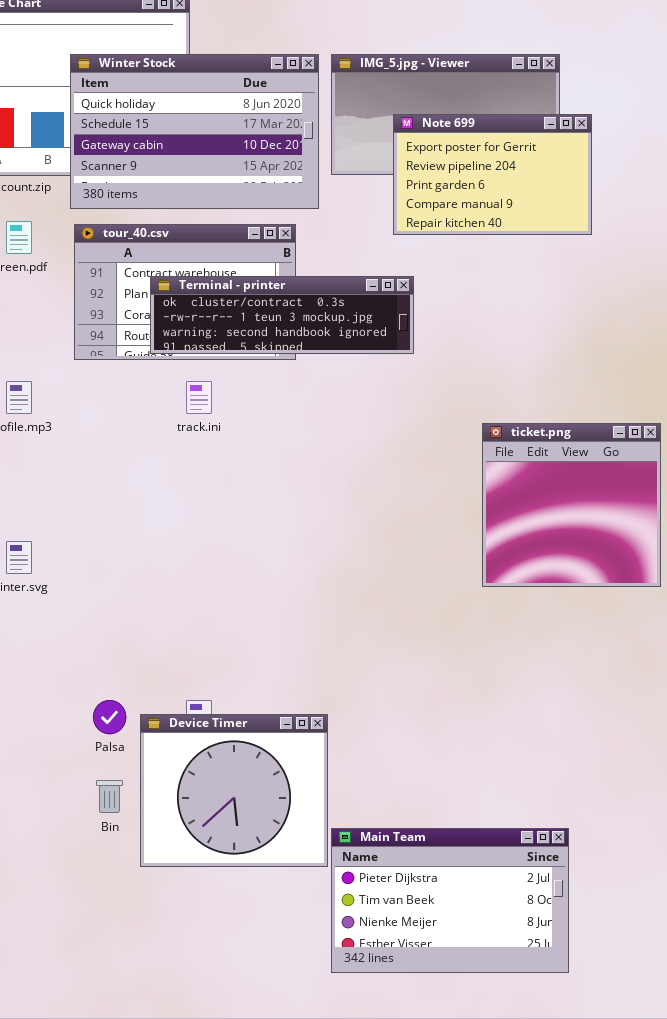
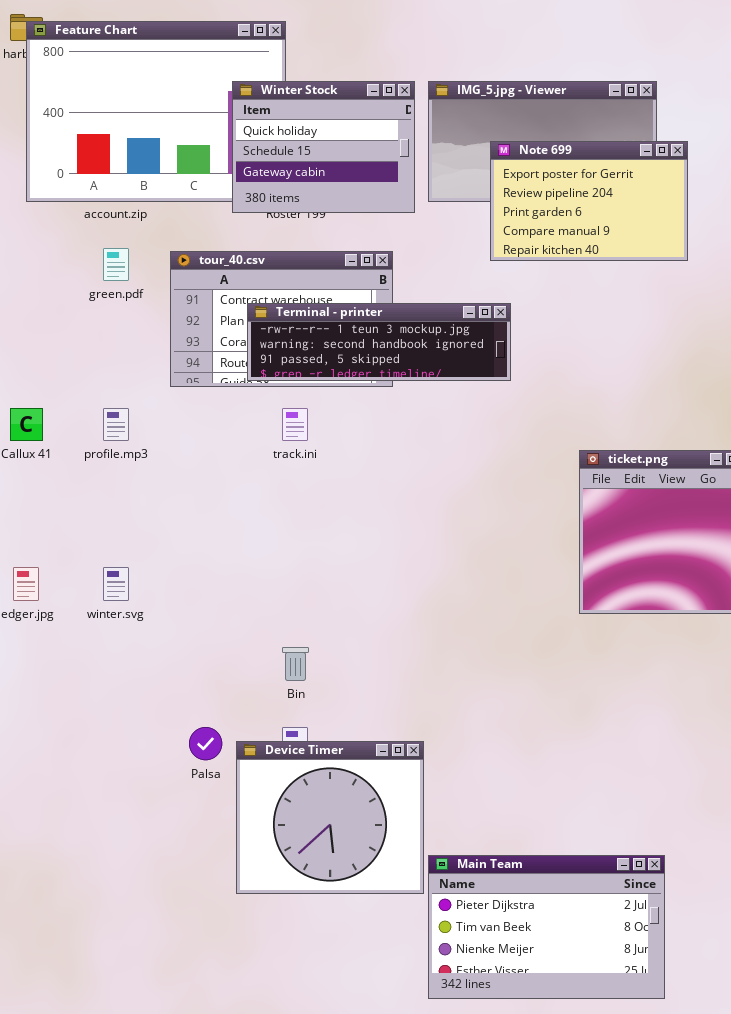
Winter Stock: [70,54,319,209] -> [232,81,415,213], resized
Terminal - printer: [150,276,414,354] -> [247,303,511,381], scrolled down 1 row
Bin: [96,780,123,813] -> [282,647,309,681], moved

